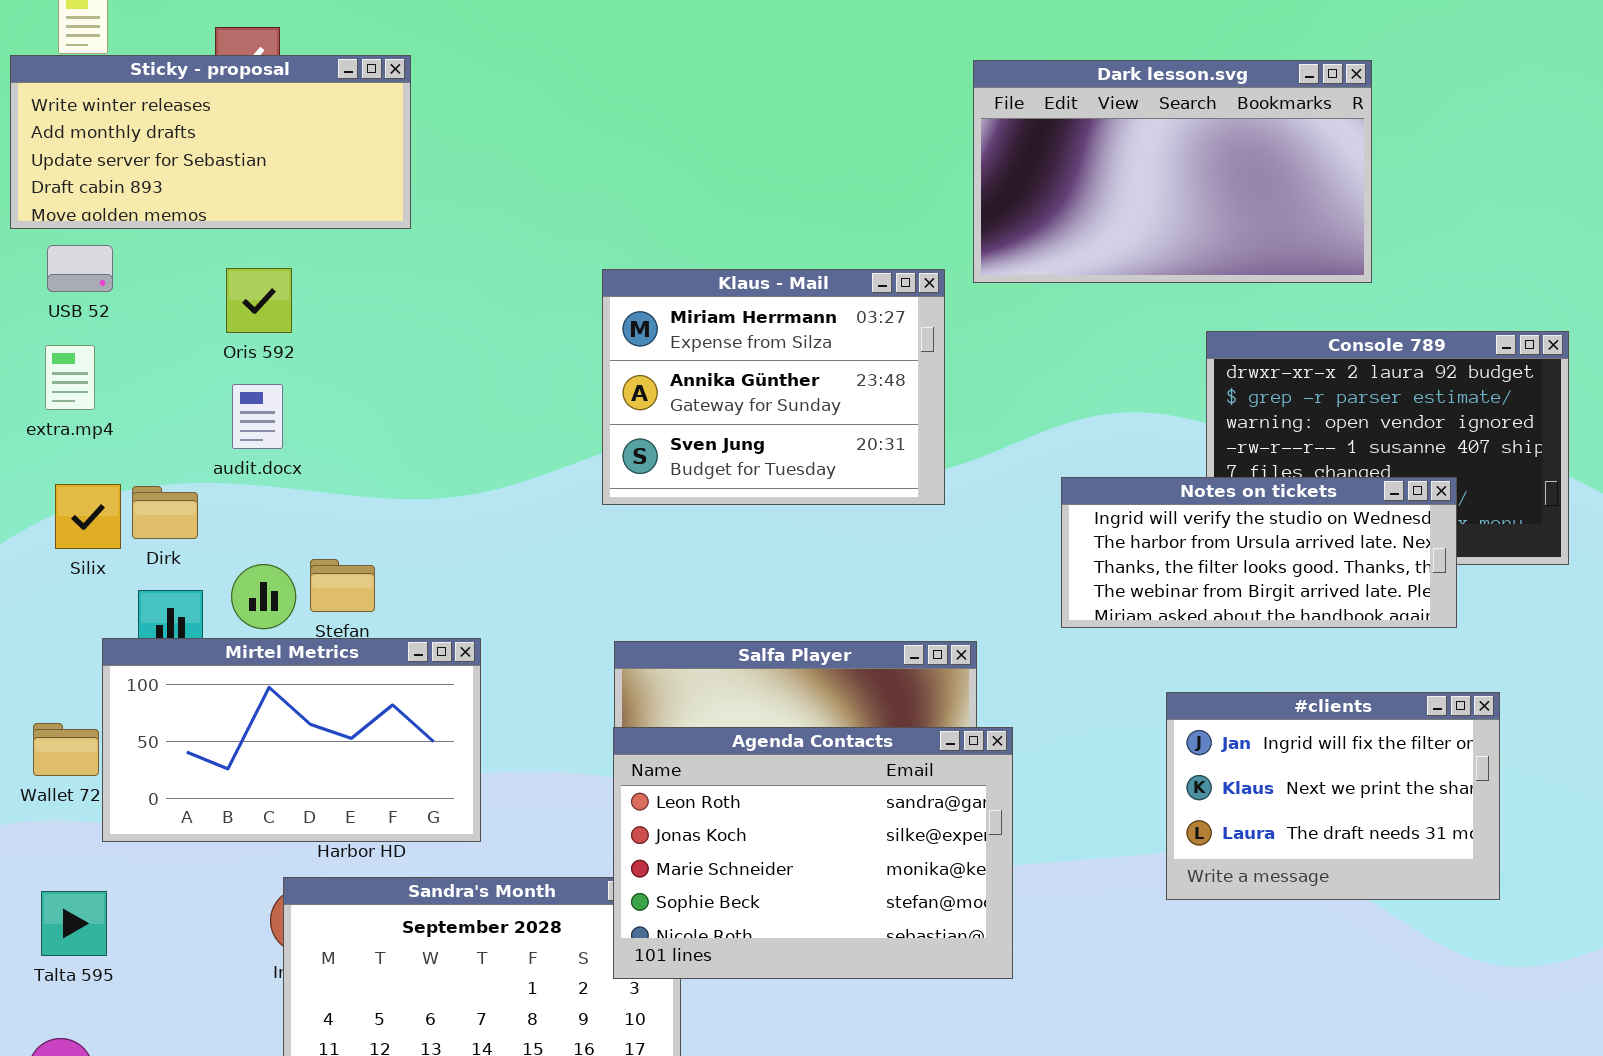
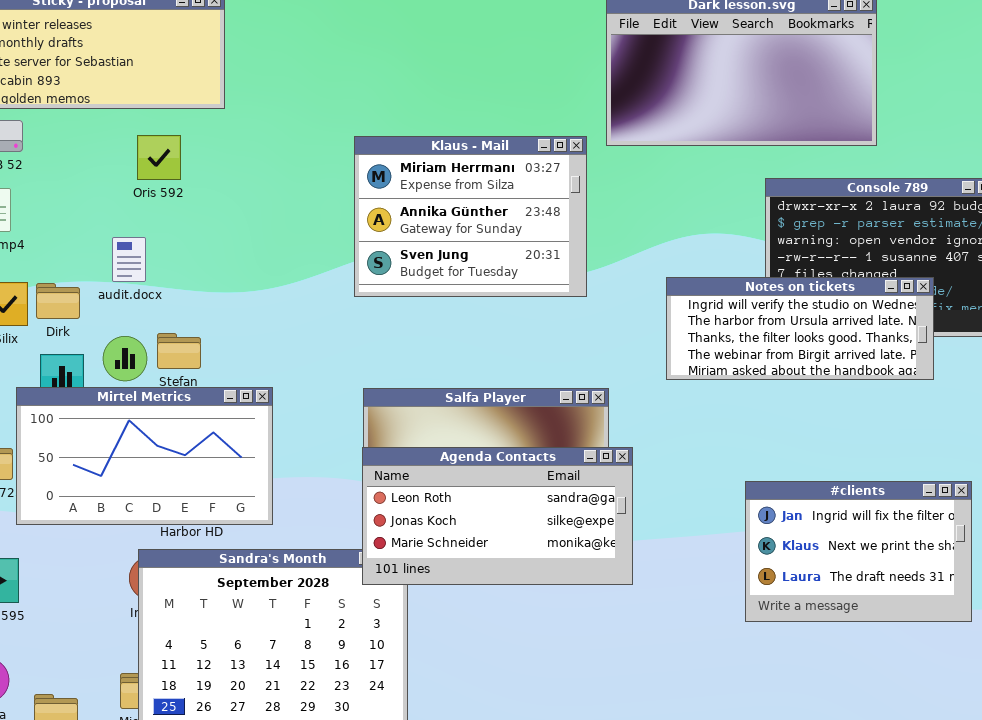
Oris 592: [226,268,292,333] -> [137,135,181,180], moved
audit.docx: [232,384,283,449] -> [112,237,146,282], moved
#clients: [1166,692,1500,900] -> [745,481,972,622], moved
Agenda Contacts: [613,727,1013,979] -> [362,447,633,585], resized

